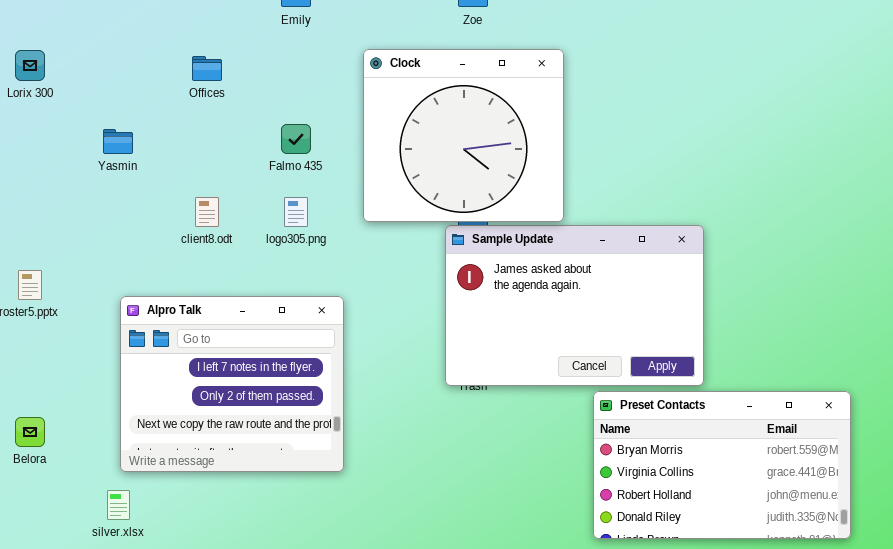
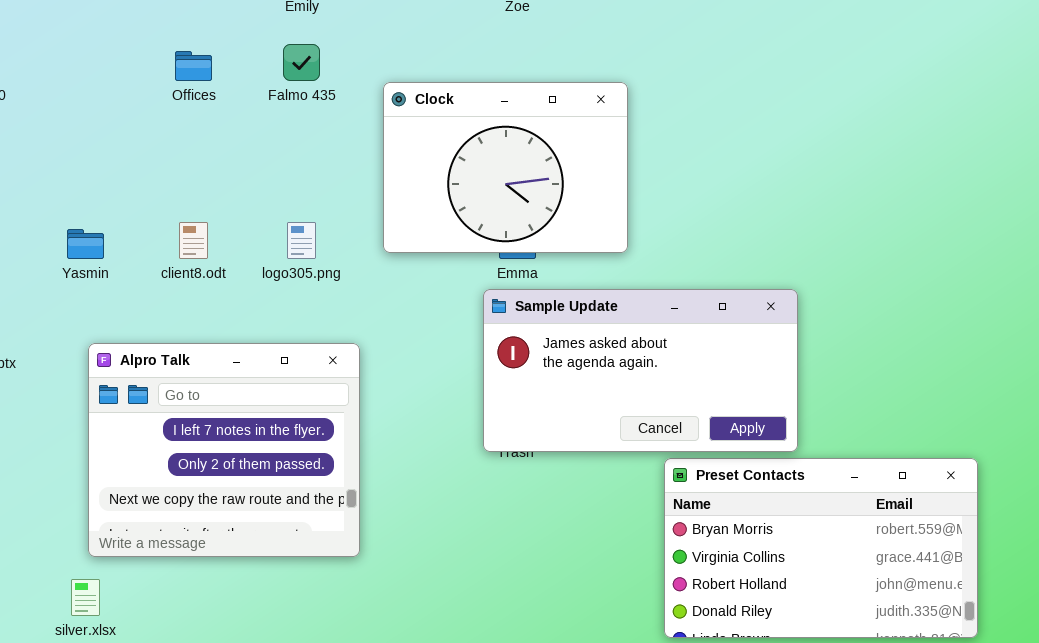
Clock: [363,49,564,222] -> [383,82,628,253], resized
Falmo 435: [281,124,311,154] -> [283,44,320,81], moved
Yasmin: [103,129,133,154] -> [67,229,104,259], moved
Sample Update: [445,225,704,386] -> [483,289,798,452], resized

